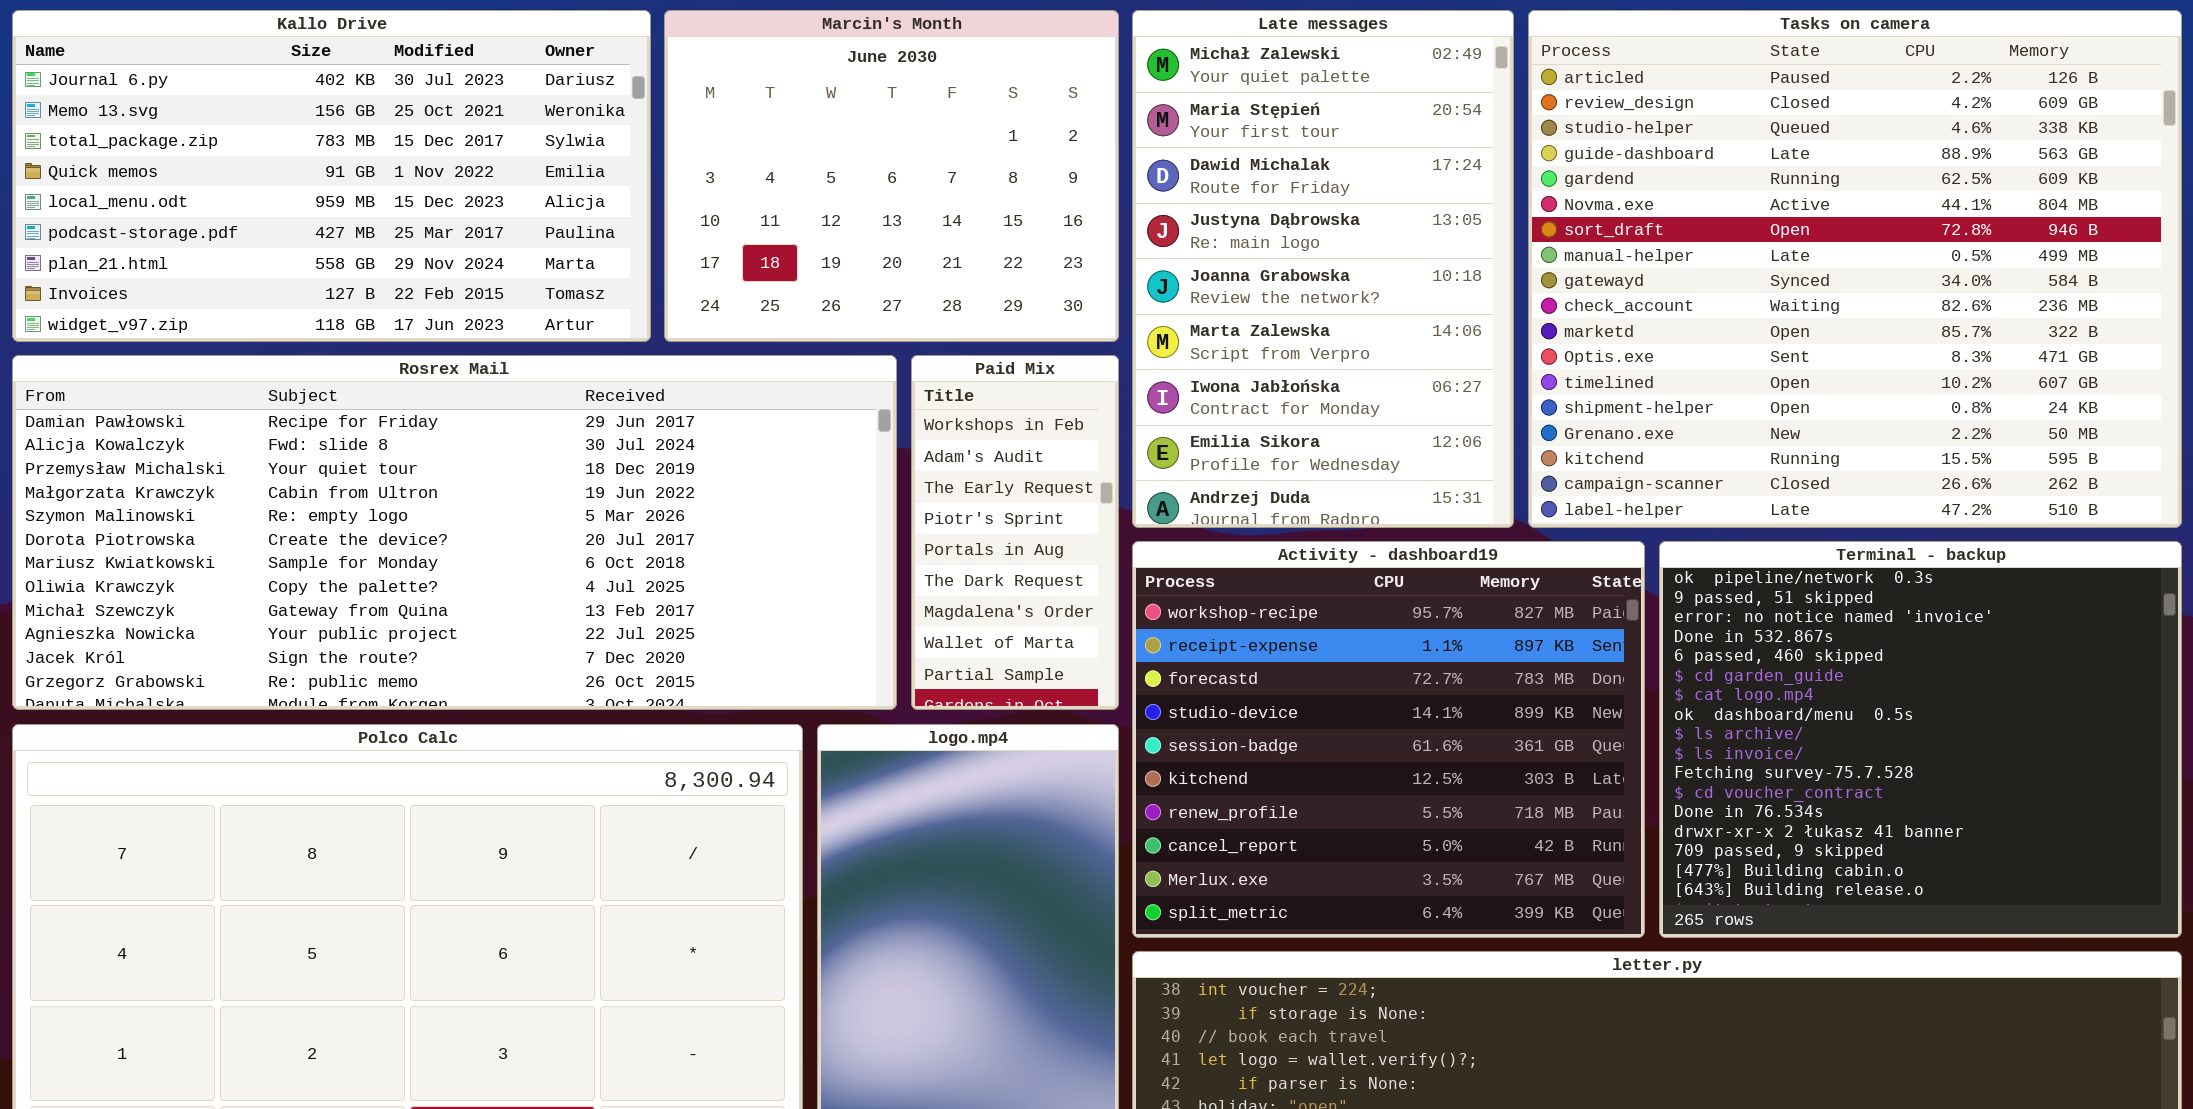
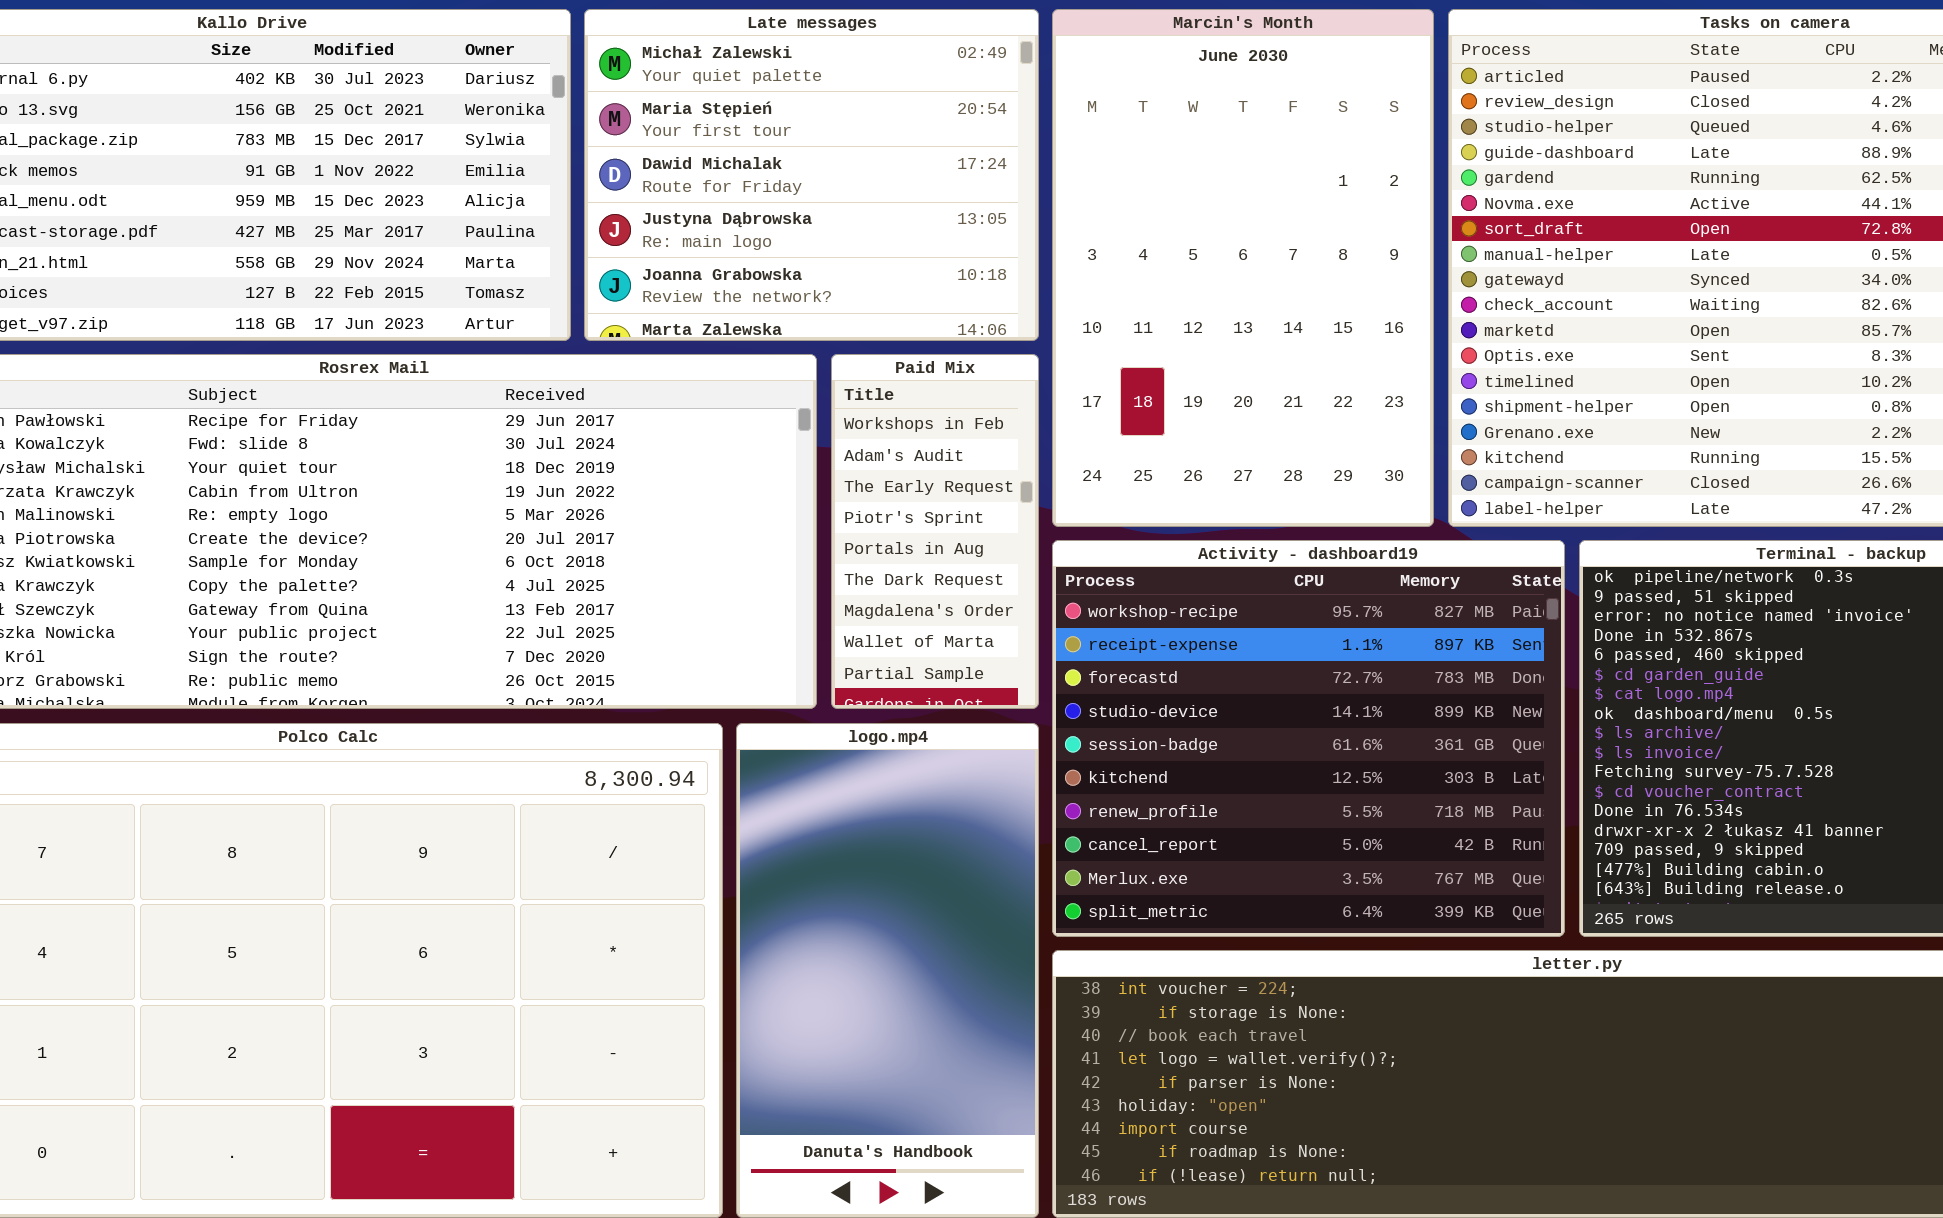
Marcin's Month: [664,10,1119,342] -> [1052,9,1434,527], moved, resized
Late messages: [1132,10,1514,528] -> [584,9,1039,341], moved, resized

